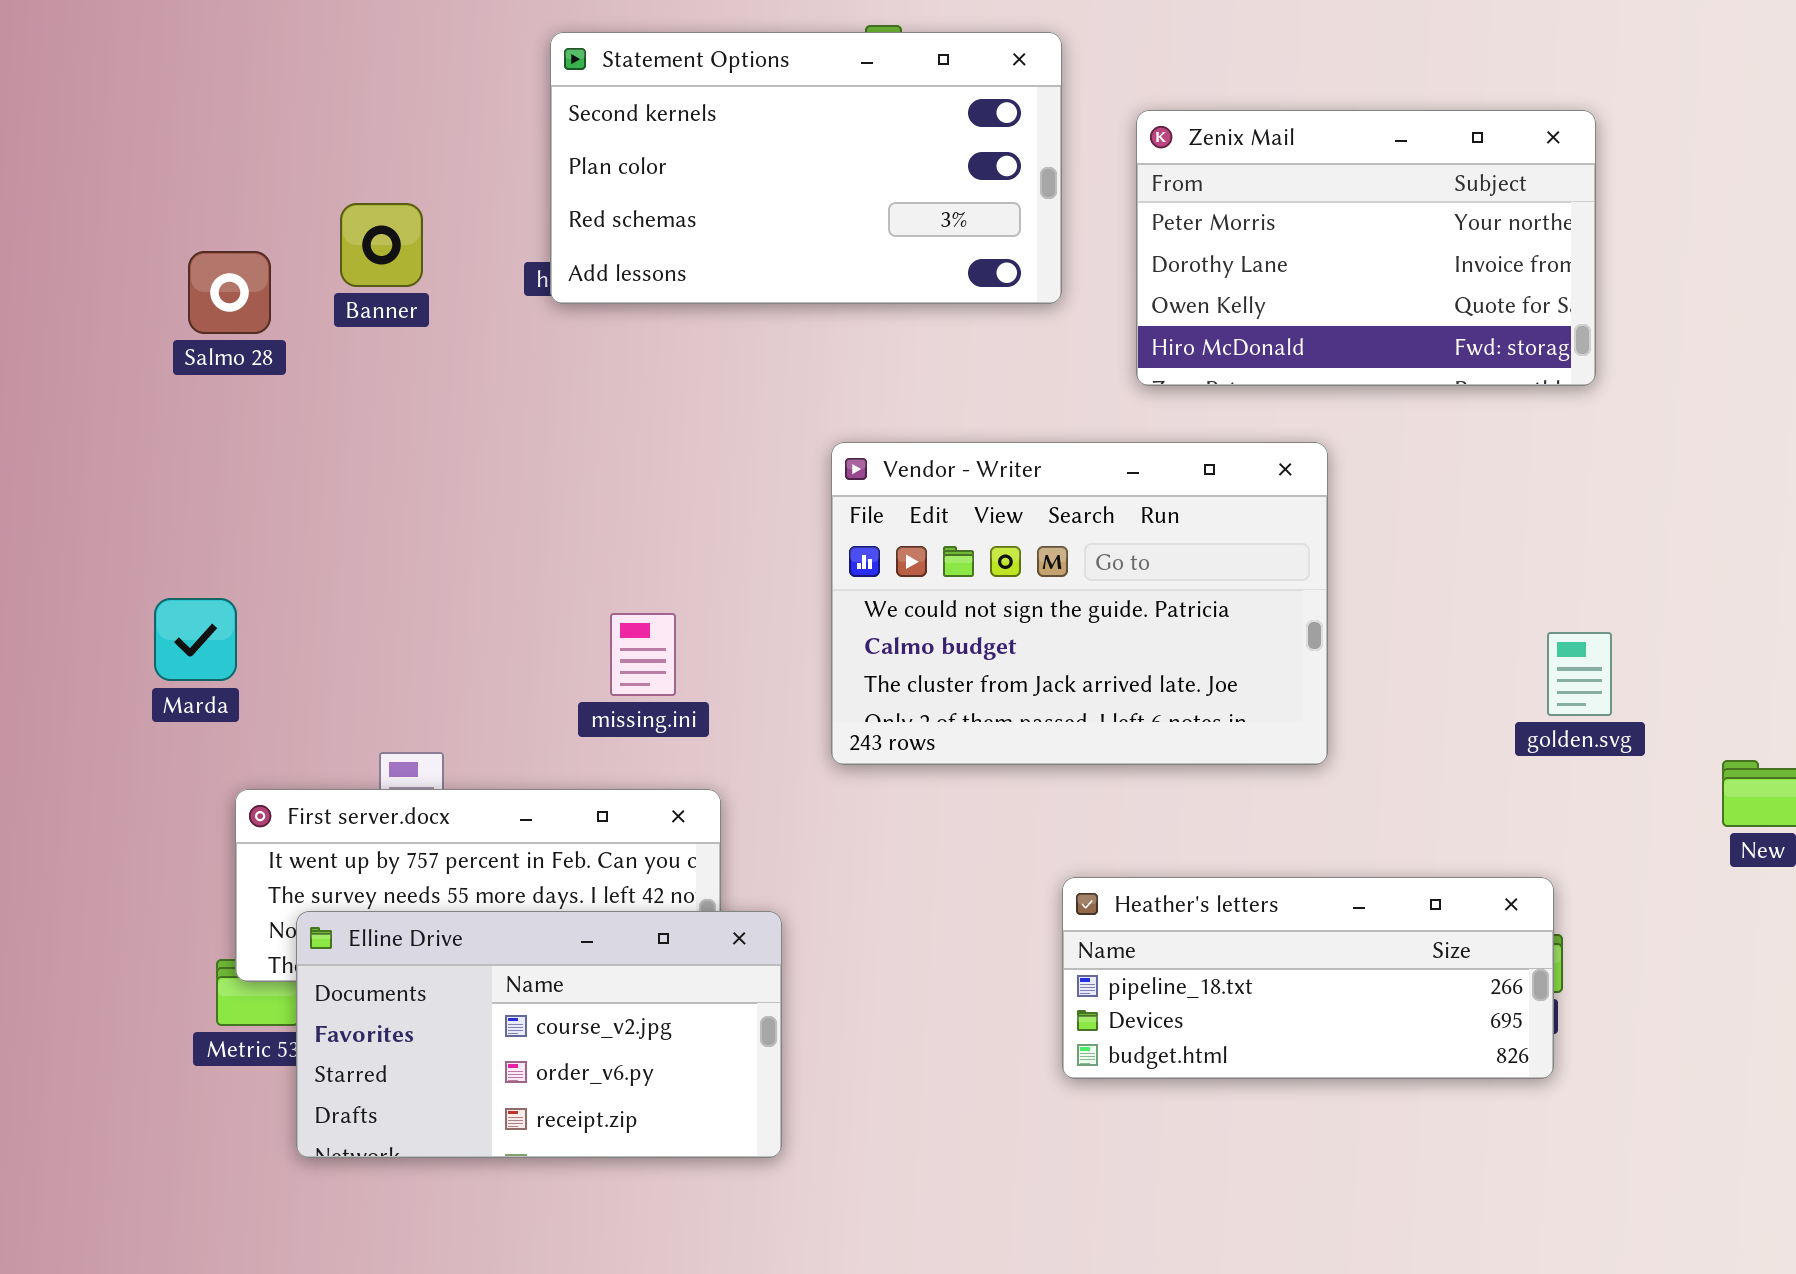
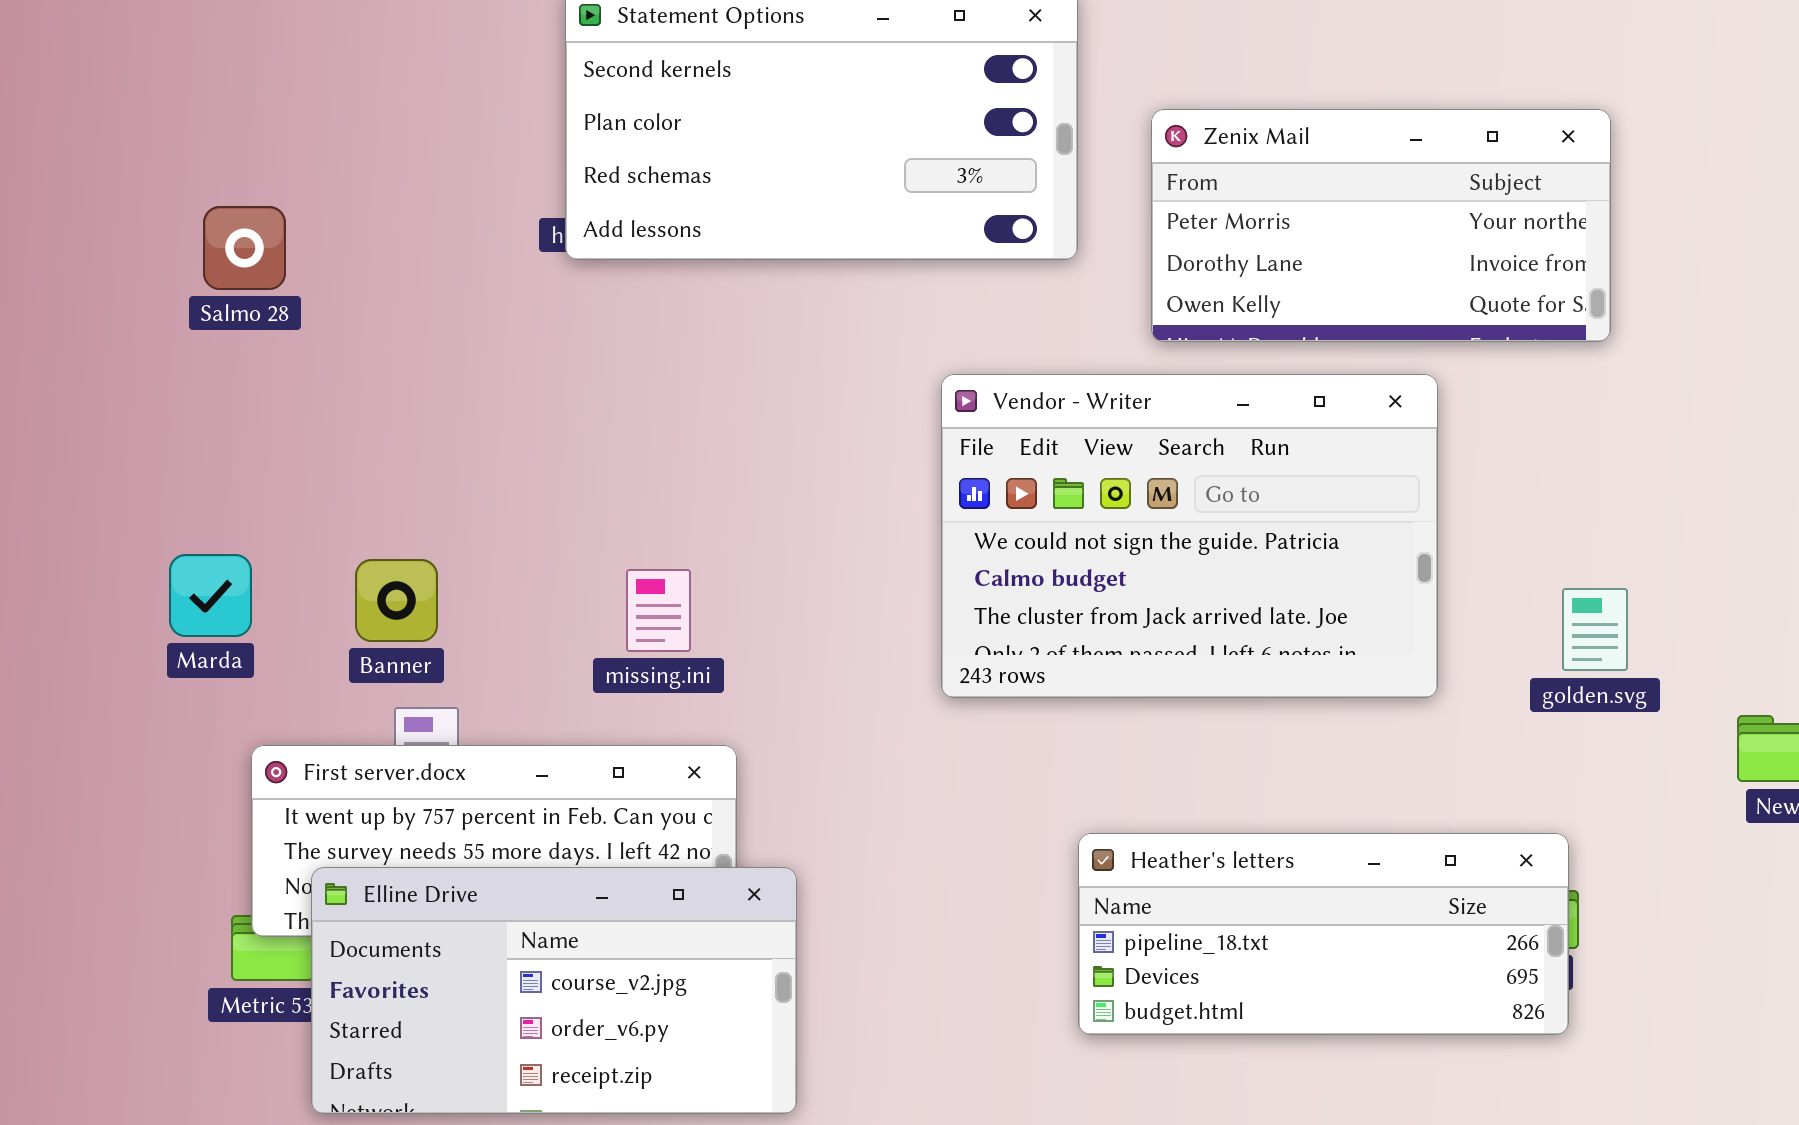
Zenix Mail: [1136,110,1596,386] -> [1151,109,1611,342], resized
Banner: [340,203,423,287] -> [355,559,438,642], moved
Vendor - Writer: [831,442,1328,765] -> [941,374,1438,698], moved

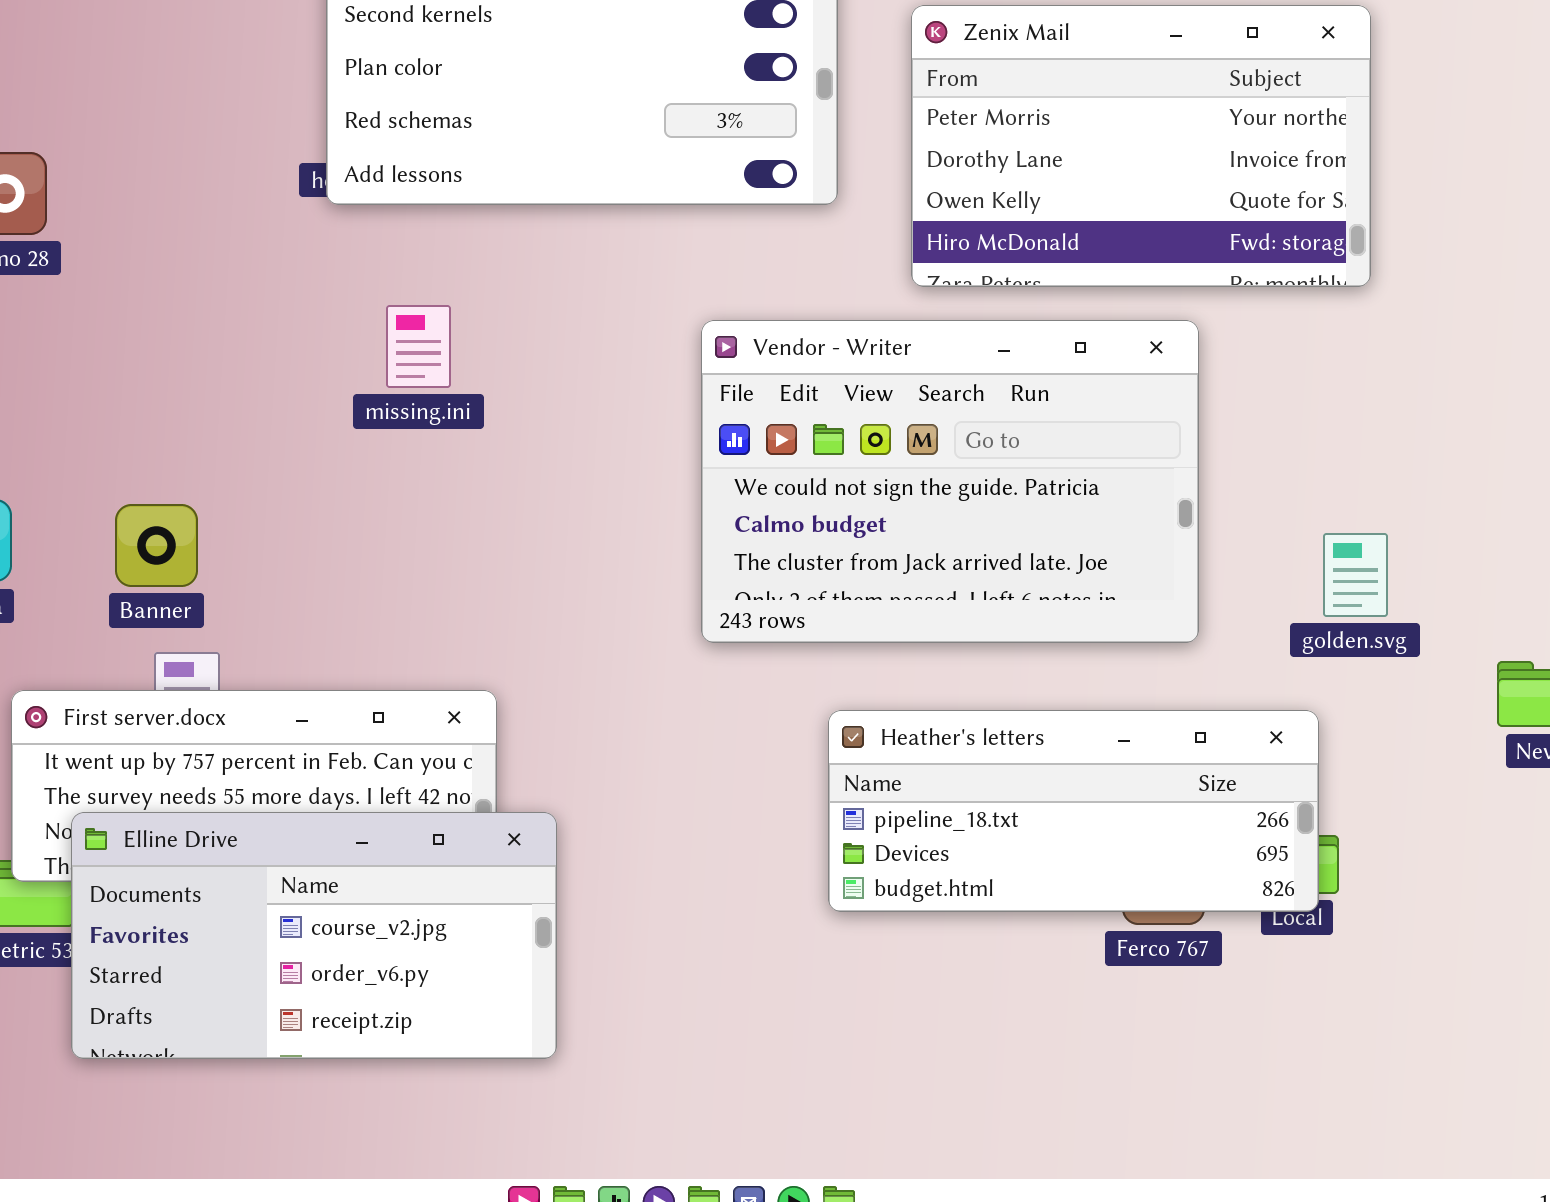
Zenix Mail: [1151,109,1611,342] -> [911,5,1371,287], resized
missing.ini: [626,569,691,652] -> [386,305,451,388], moved
Heather's letters: [1078,833,1569,1035] -> [828,710,1319,912], moved

